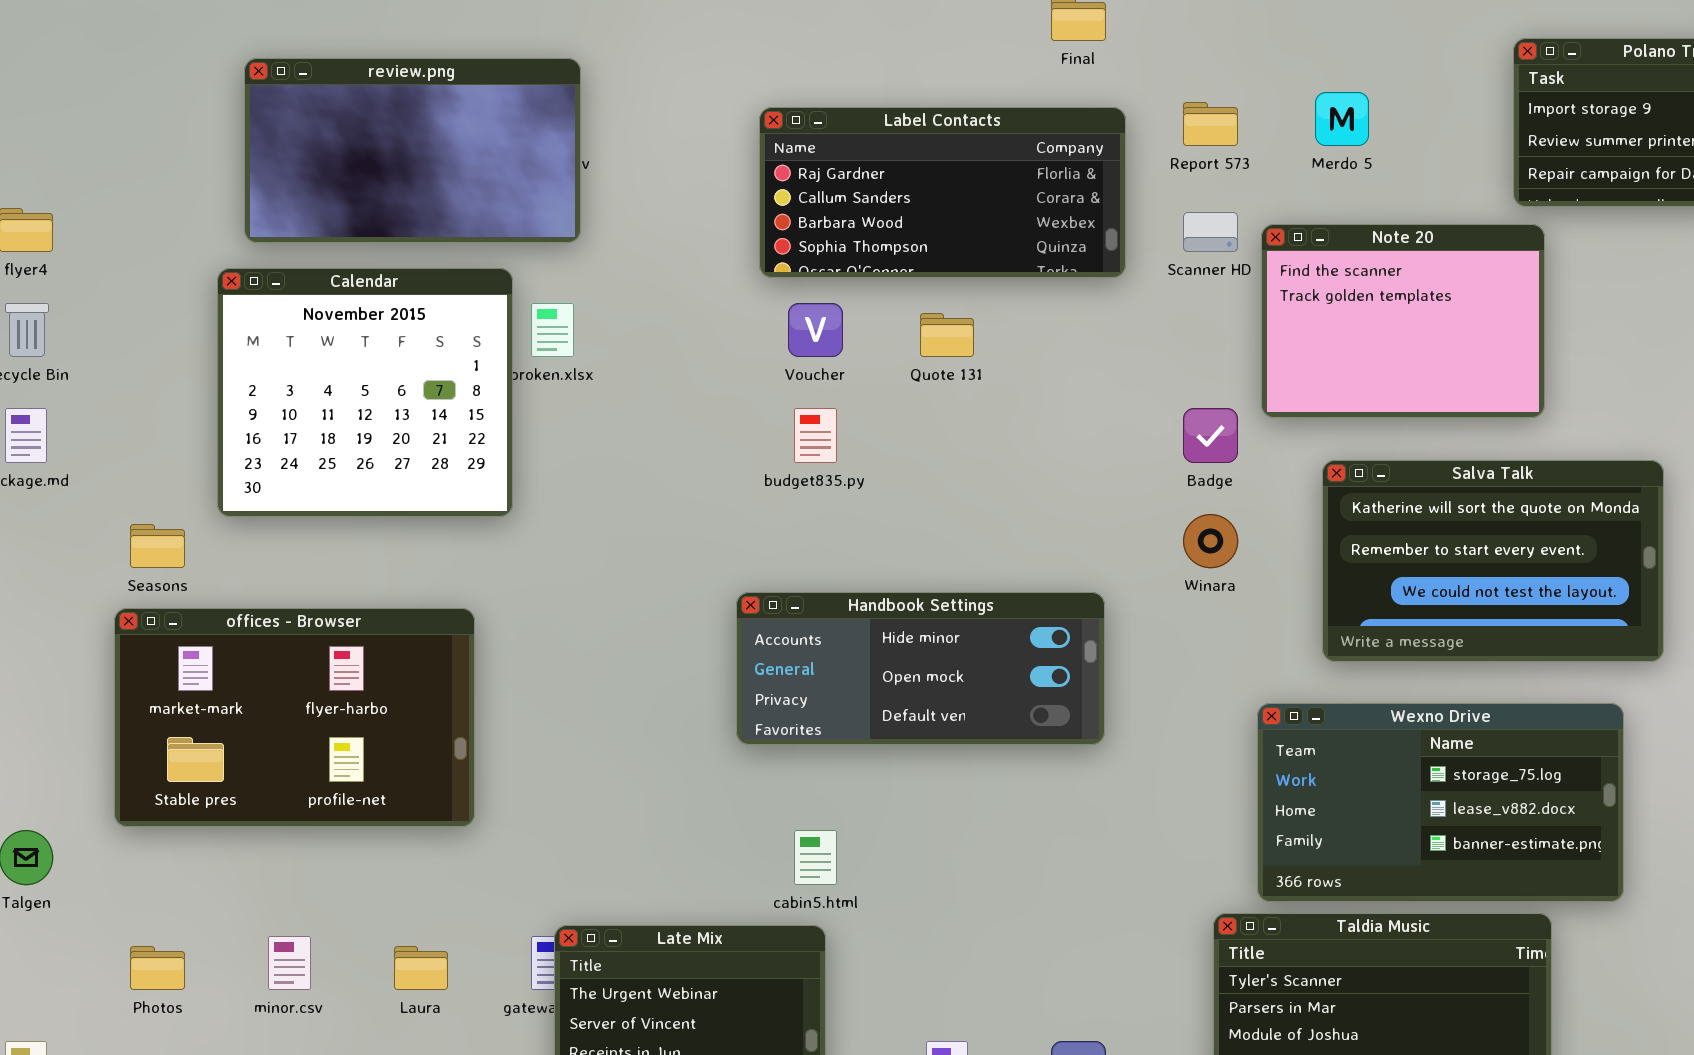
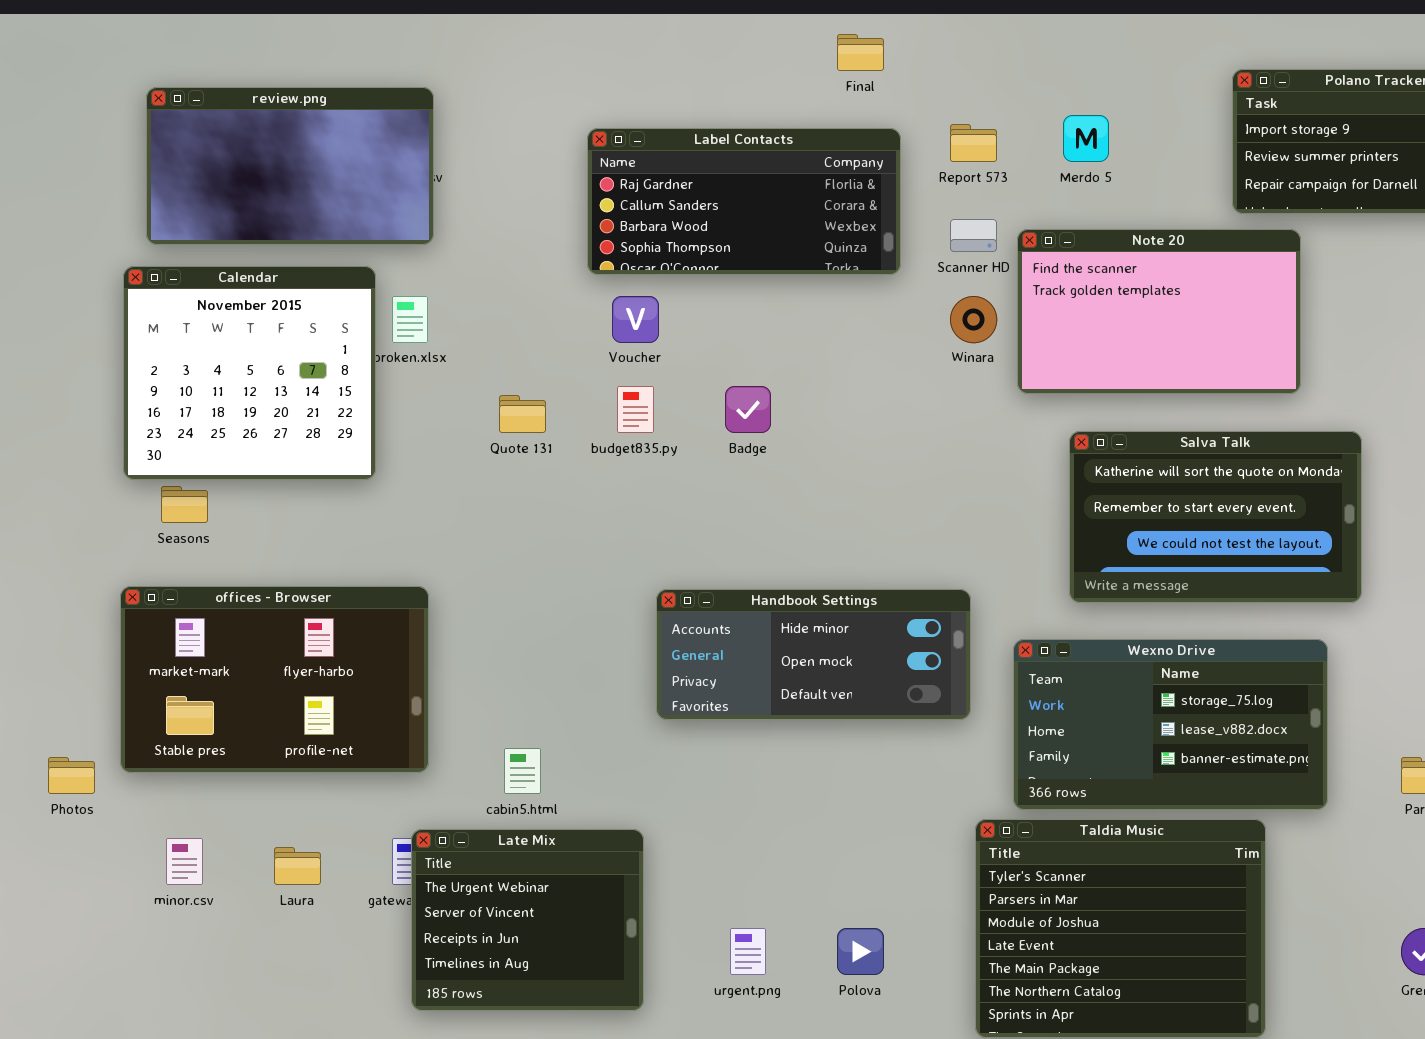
Note 20: [1261,224,1545,418] -> [1017,229,1301,394], resized
Quote 131: [920,313,974,357] -> [499,395,546,433], moved
Badge: [1183,408,1238,463] -> [725,386,771,433], moved
Winara: [1183,514,1238,568] -> [950,296,997,343], moved
Seasons: [130,524,185,568] -> [161,486,208,523], moved
Handbook Settings: [736,592,1105,745] -> [656,589,971,720], moved
offices - Browser: [114,608,475,827] -> [120,586,429,773], moved
cabin5.html: [794,830,837,885] -> [504,748,541,794], moved
Photos: [130,946,185,990] -> [48,757,95,794], moved

